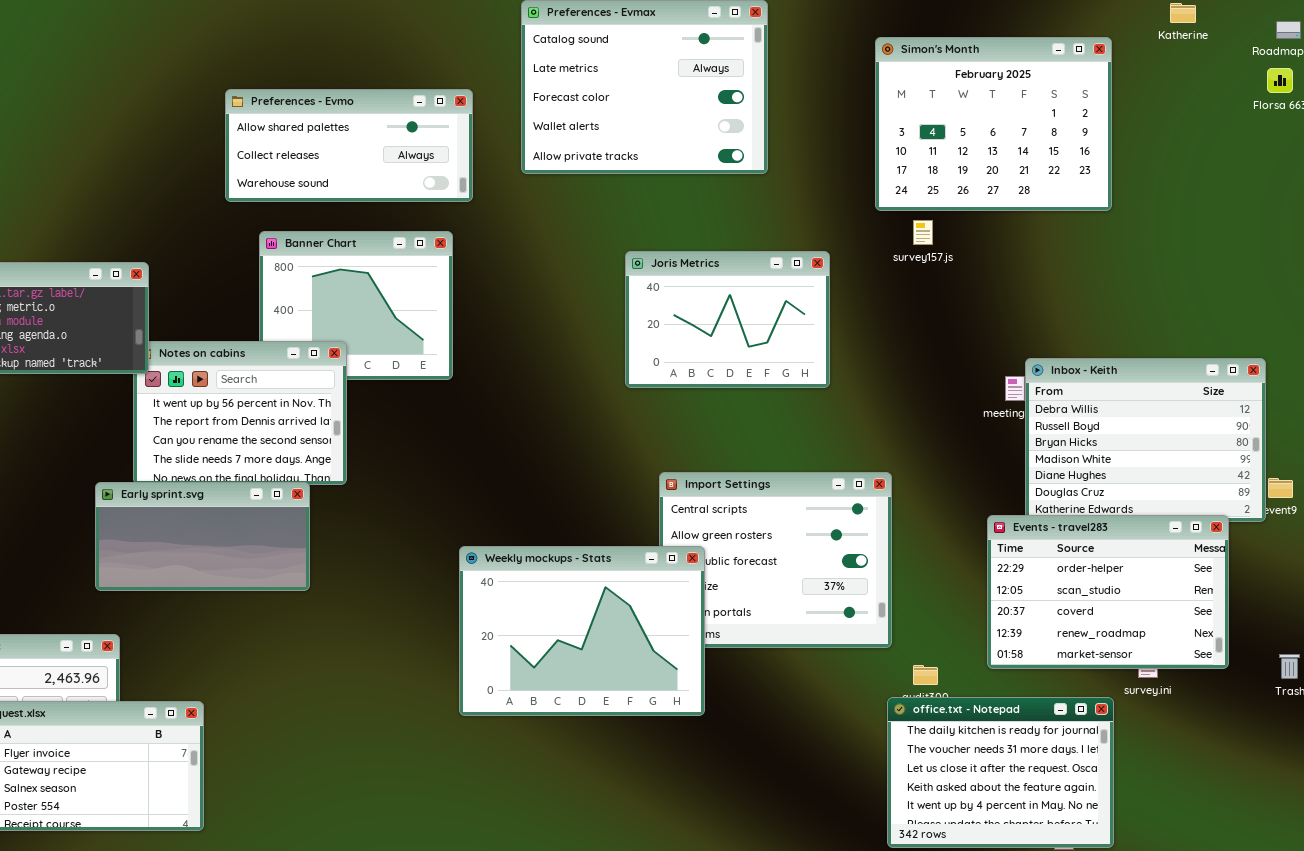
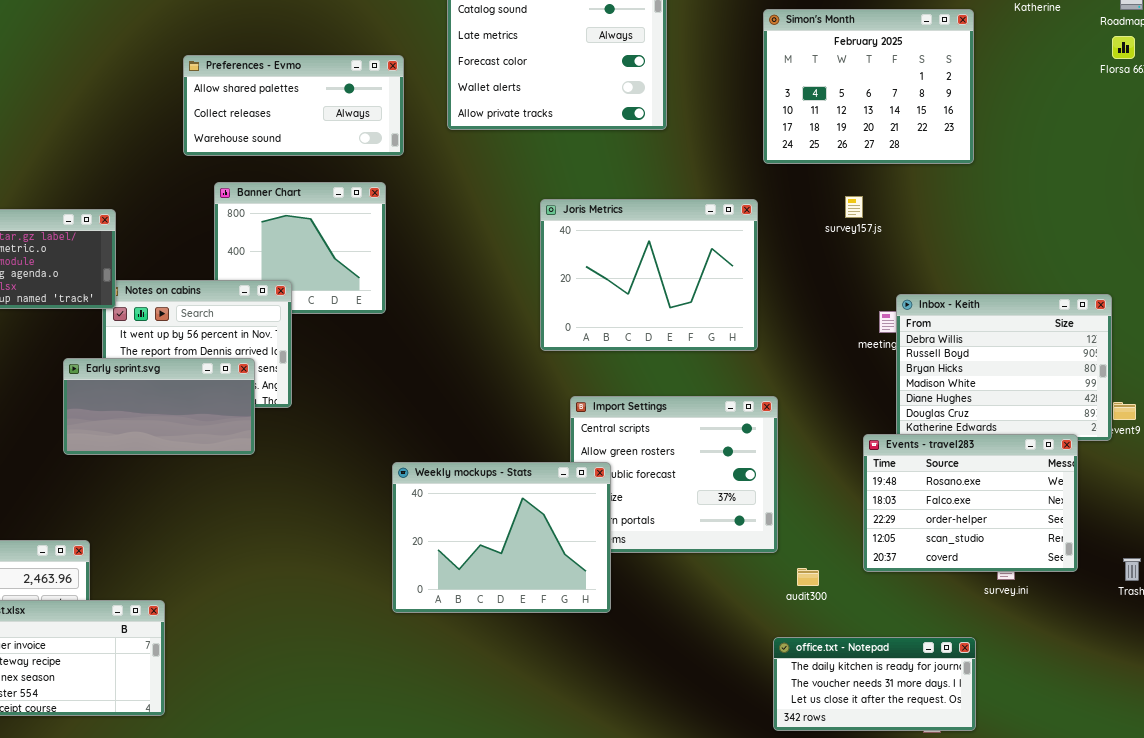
survey157.js: [913,220,933,245] -> [845,196,863,218], moved
Joris Metrics: [625,251,830,388] -> [540,199,758,351], resized
Early sprint.svg: [95,482,310,591] -> [63,358,255,455], moved
Events - travel283: [987,515,1229,669] -> [863,434,1078,572], scrolled up 2 rows
office.txt - Notepad: [887,697,1114,848] -> [773,637,976,731], resized

